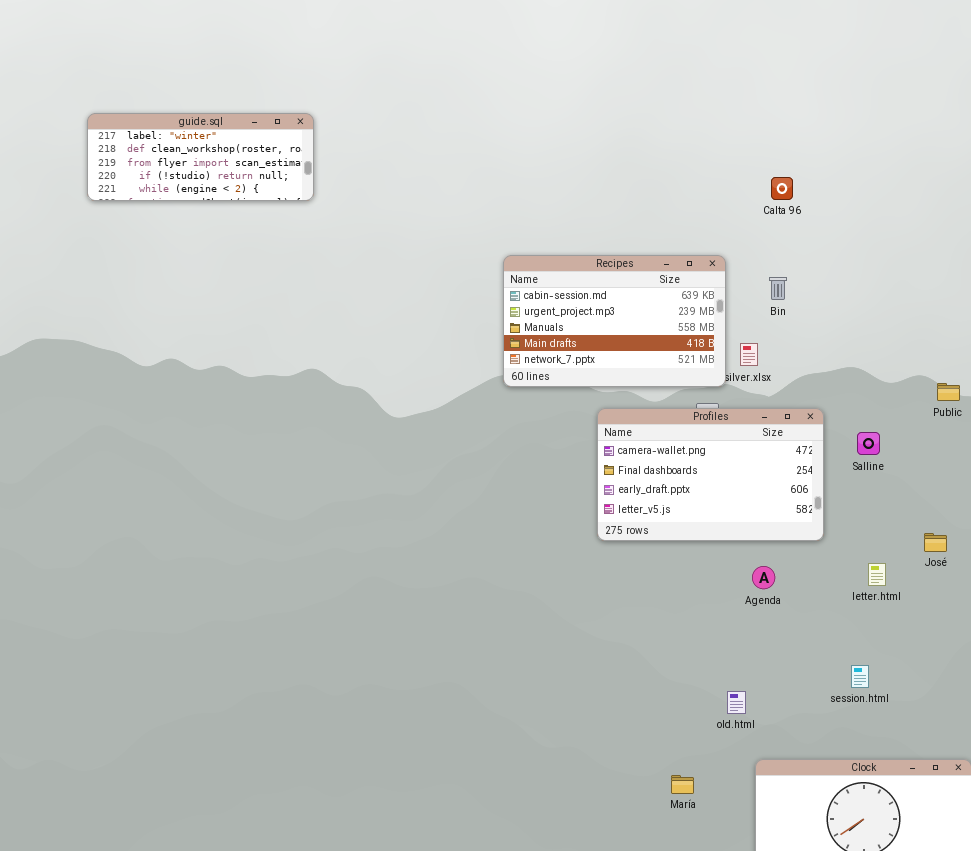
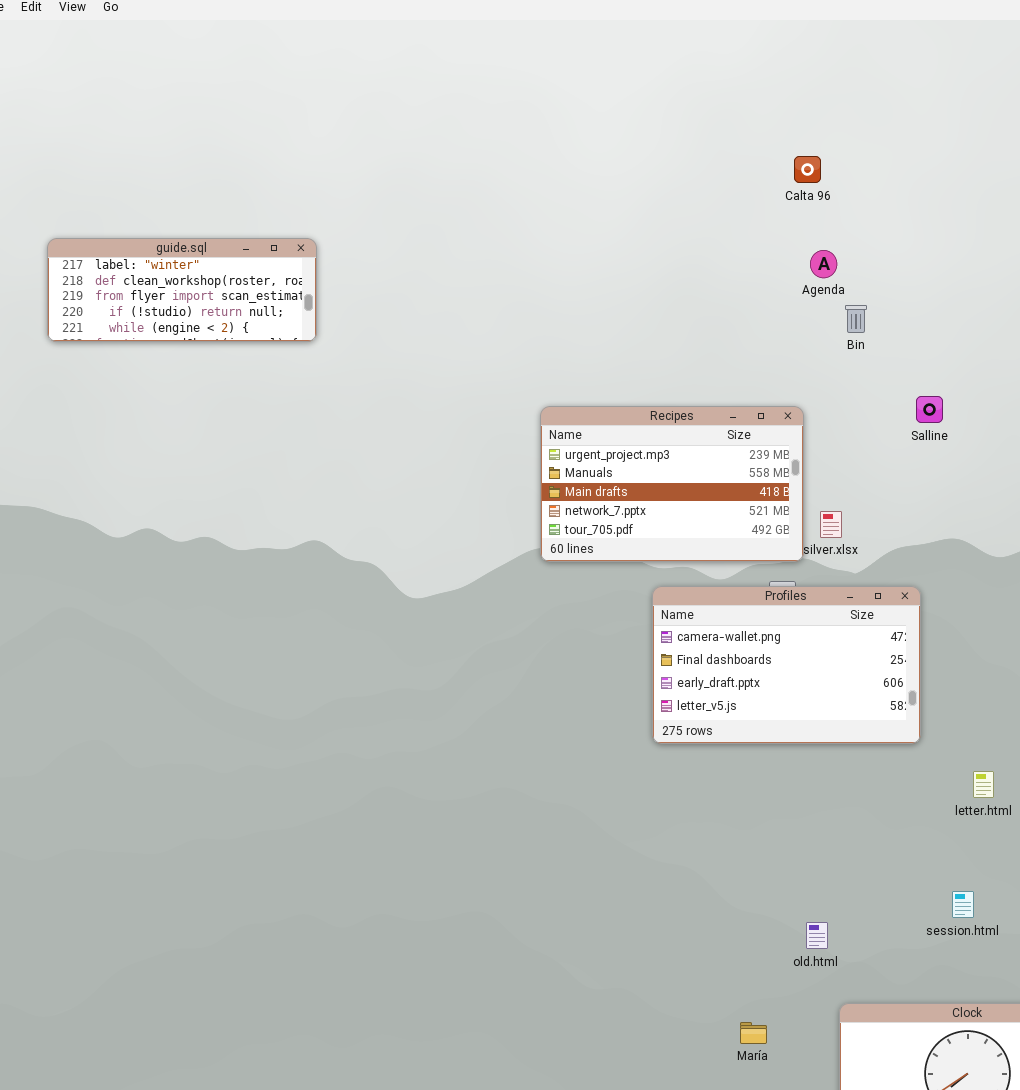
Calta 96: [771,177,793,200] -> [794,156,821,183], moved
Recipes: [503,255,726,387] -> [540,406,804,562], scrolled down 1 row
Bin: [769,277,787,300] -> [845,305,867,333], moved
Salline: [857,432,880,455] -> [916,396,943,423], moved
Agenda: [752,566,775,589] -> [810,250,837,278], moved

